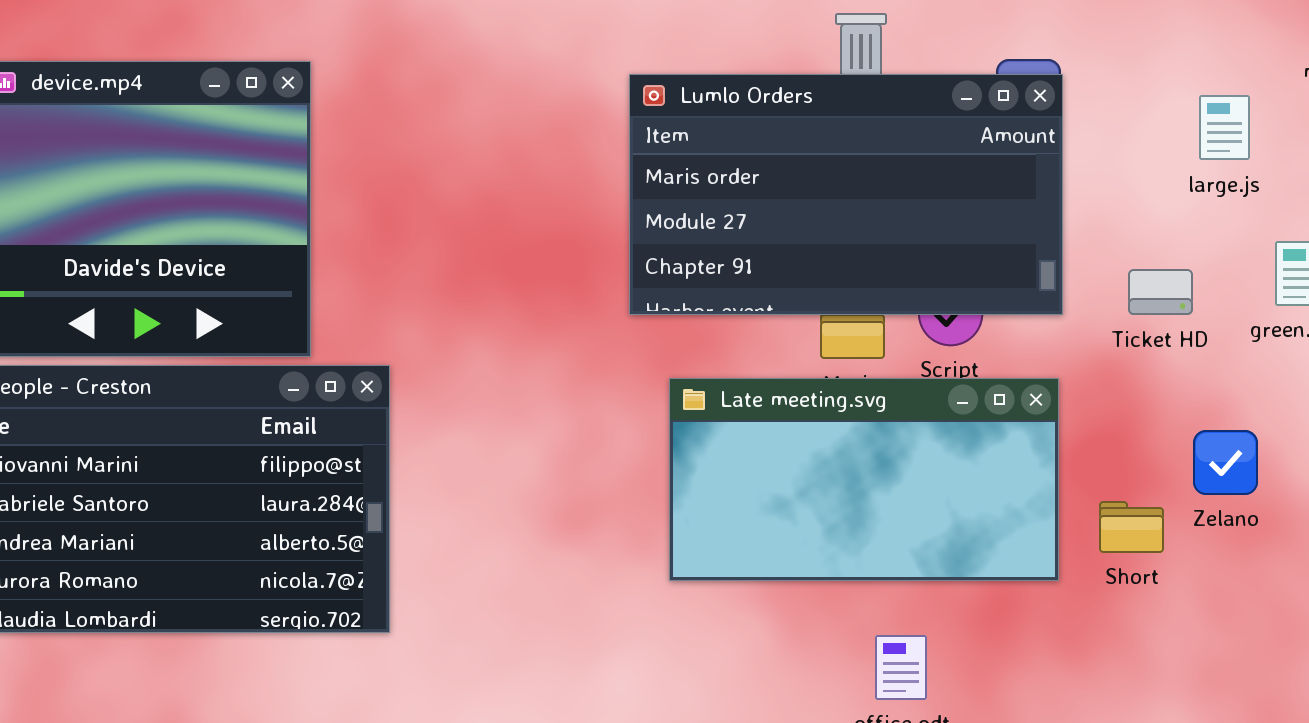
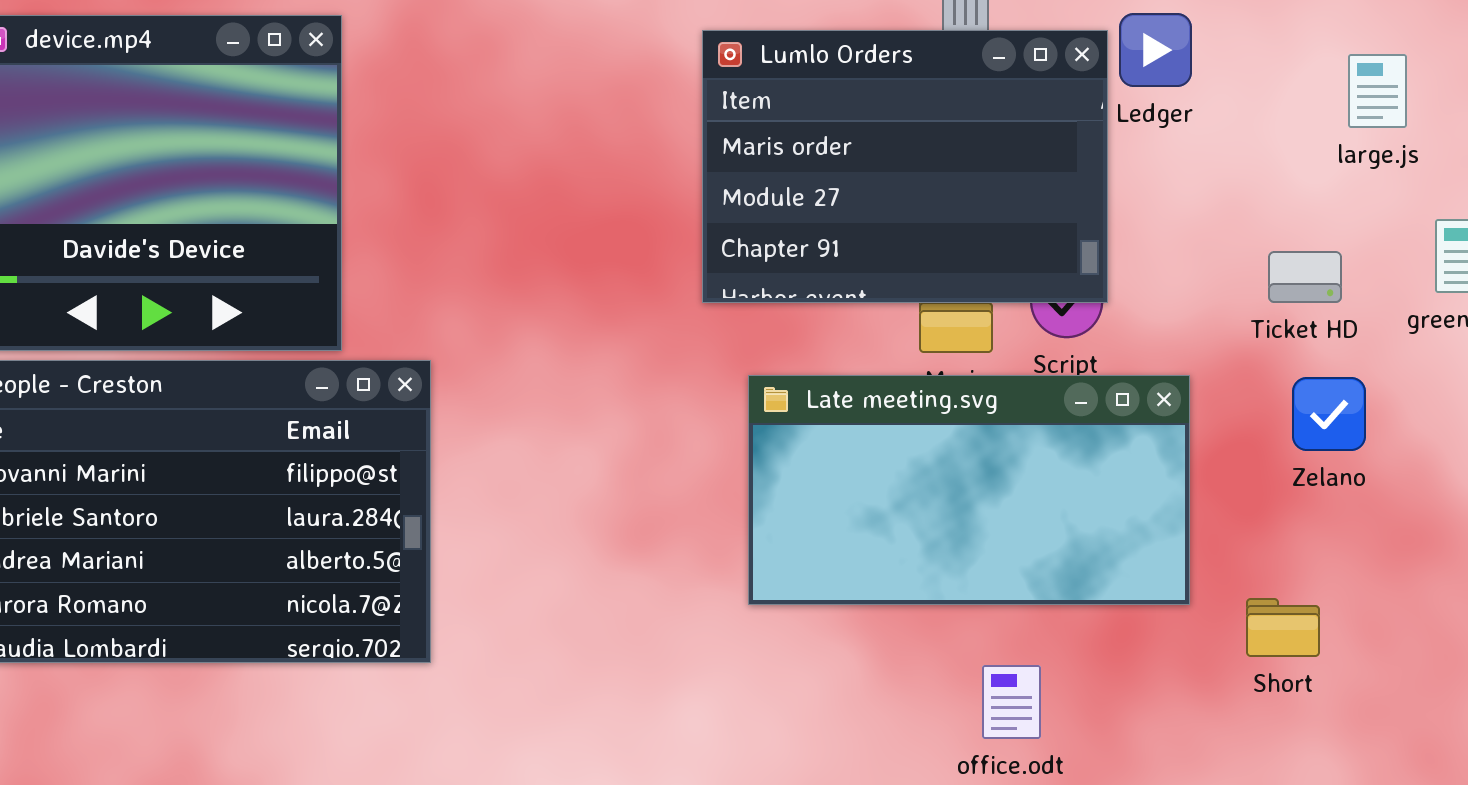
Lumlo Orders: [629,74,1063,315] -> [702,30,1108,303], resized
Zelano: [1193,430,1258,495] -> [1292,377,1366,451], moved
Short: [1099,501,1164,553] -> [1246,598,1320,657], moved

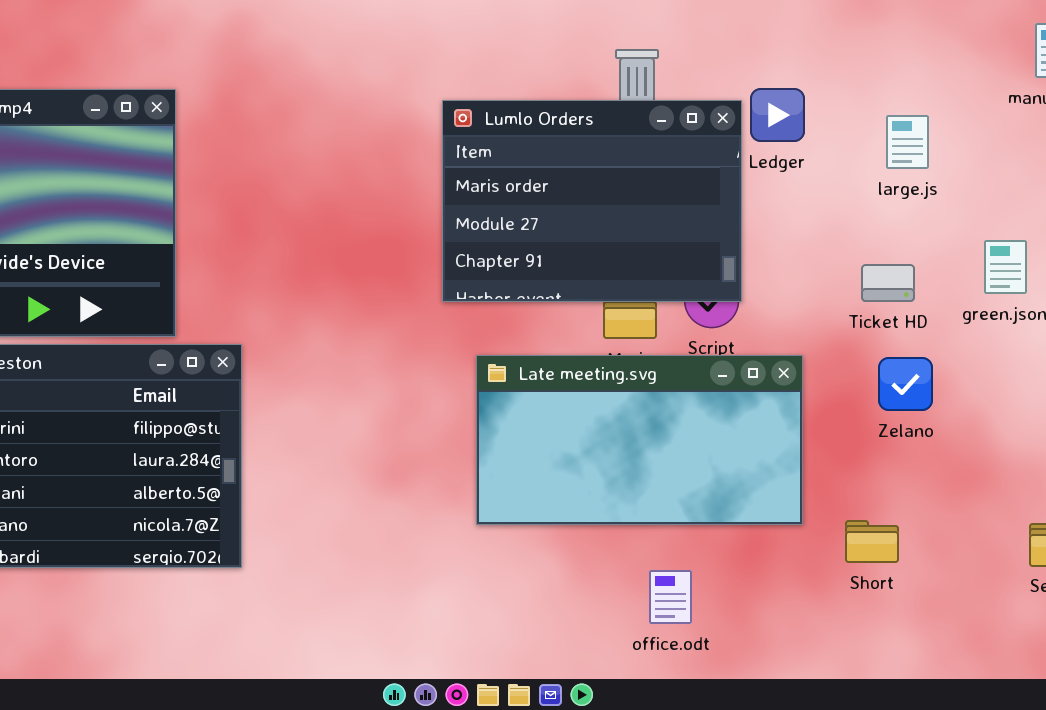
large.js: [1348,54,1407,128] -> [886,115,929,169], moved

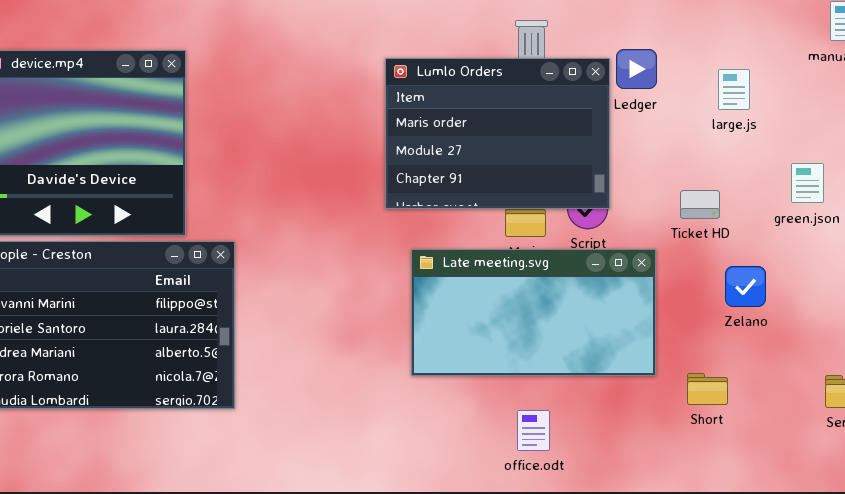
Ticket HD: [861,264,915,302] -> [680,190,720,219], moved
Zelano: [878,357,933,411] -> [725,266,766,307], moved
office.odt: [649,570,692,624] -> [517,410,550,451], moved

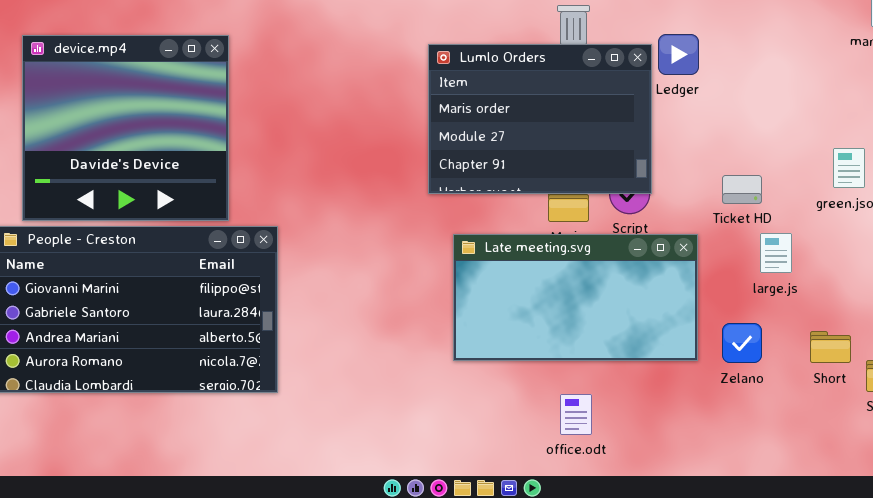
large.js: [718,69,750,110] -> [760,233,792,273], moved
Zelano: [725,266,766,307] -> [722,323,762,363], moved
Short: [687,373,728,405] -> [810,331,851,363], moved

